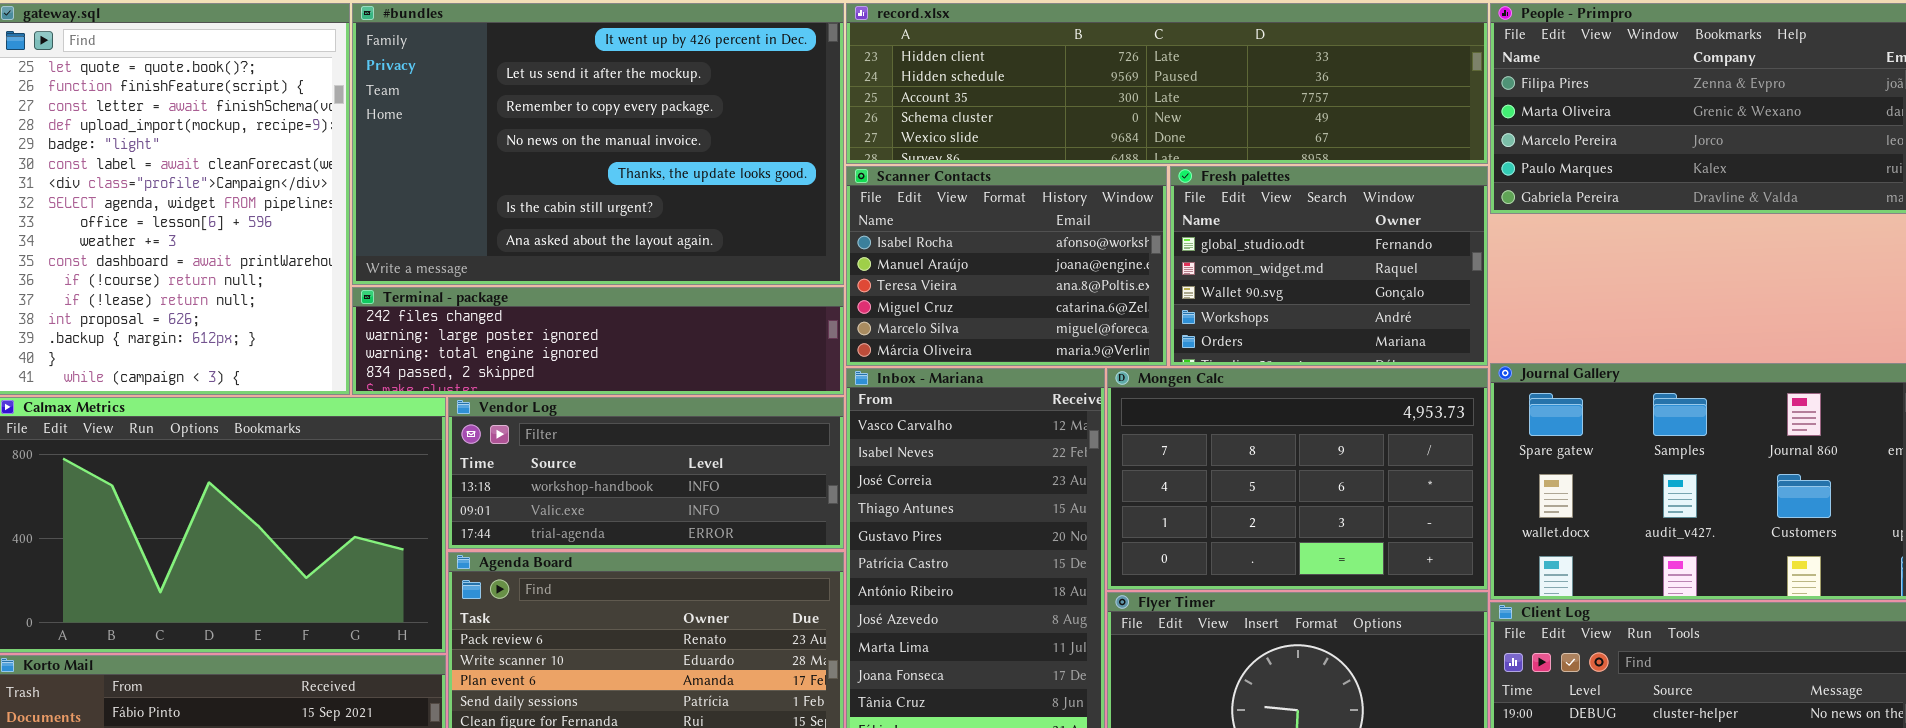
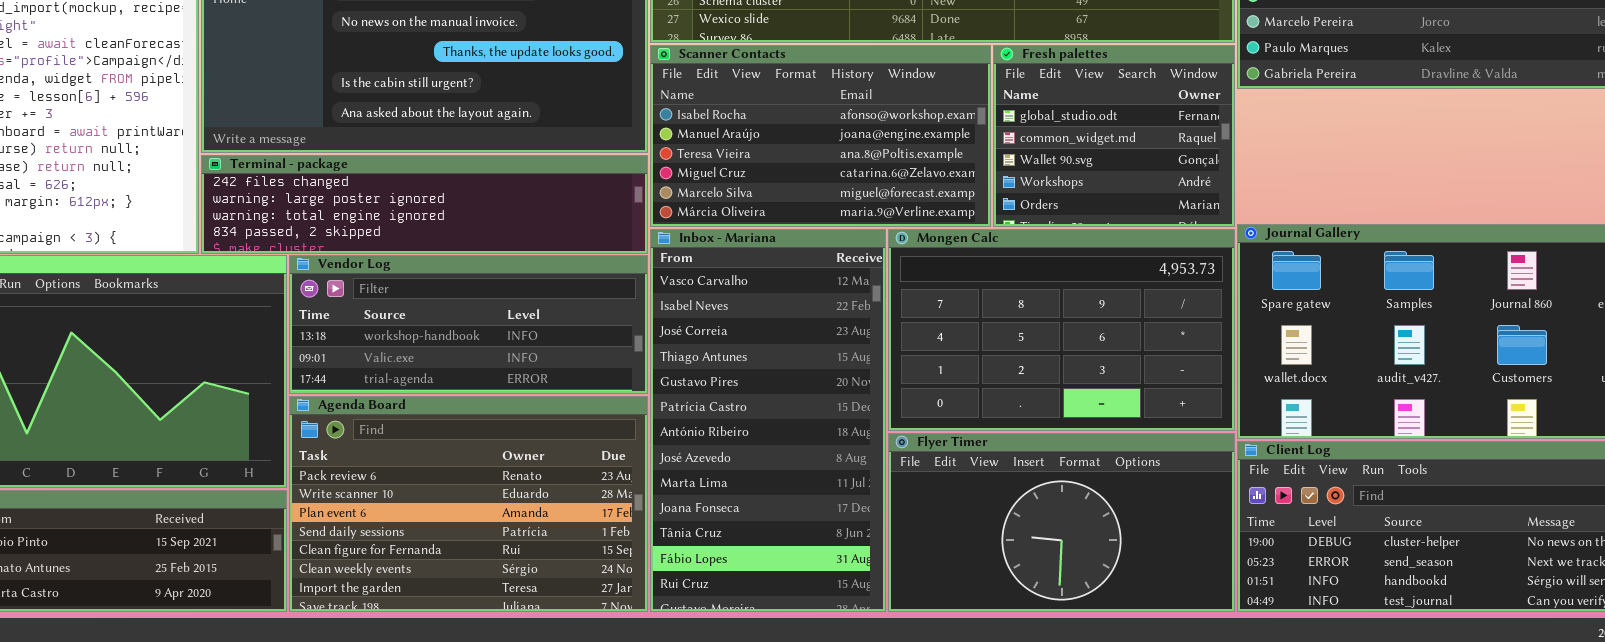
Scanner Contacts: [846,166,1167,366] -> [650,45,991,227], resized
Fresh palettes: [1170,166,1488,366] -> [993,45,1235,227], resized

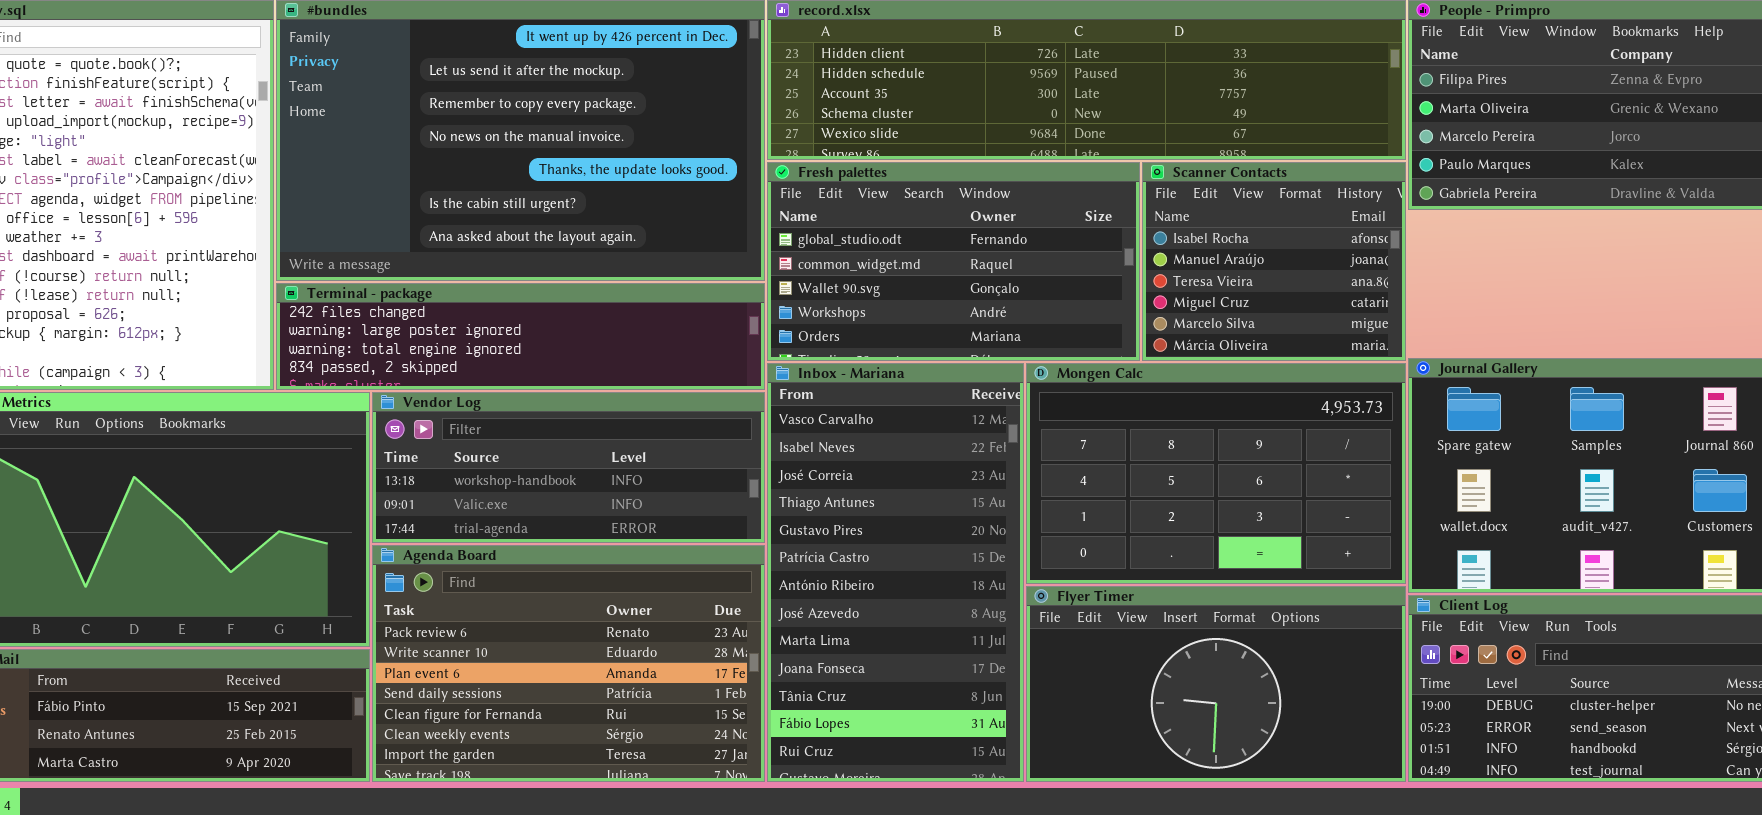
Scanner Contacts: [650,45,991,227] -> [1142,162,1406,361], moved, resized
Fresh palettes: [993,45,1235,227] -> [767,162,1140,361], moved, resized

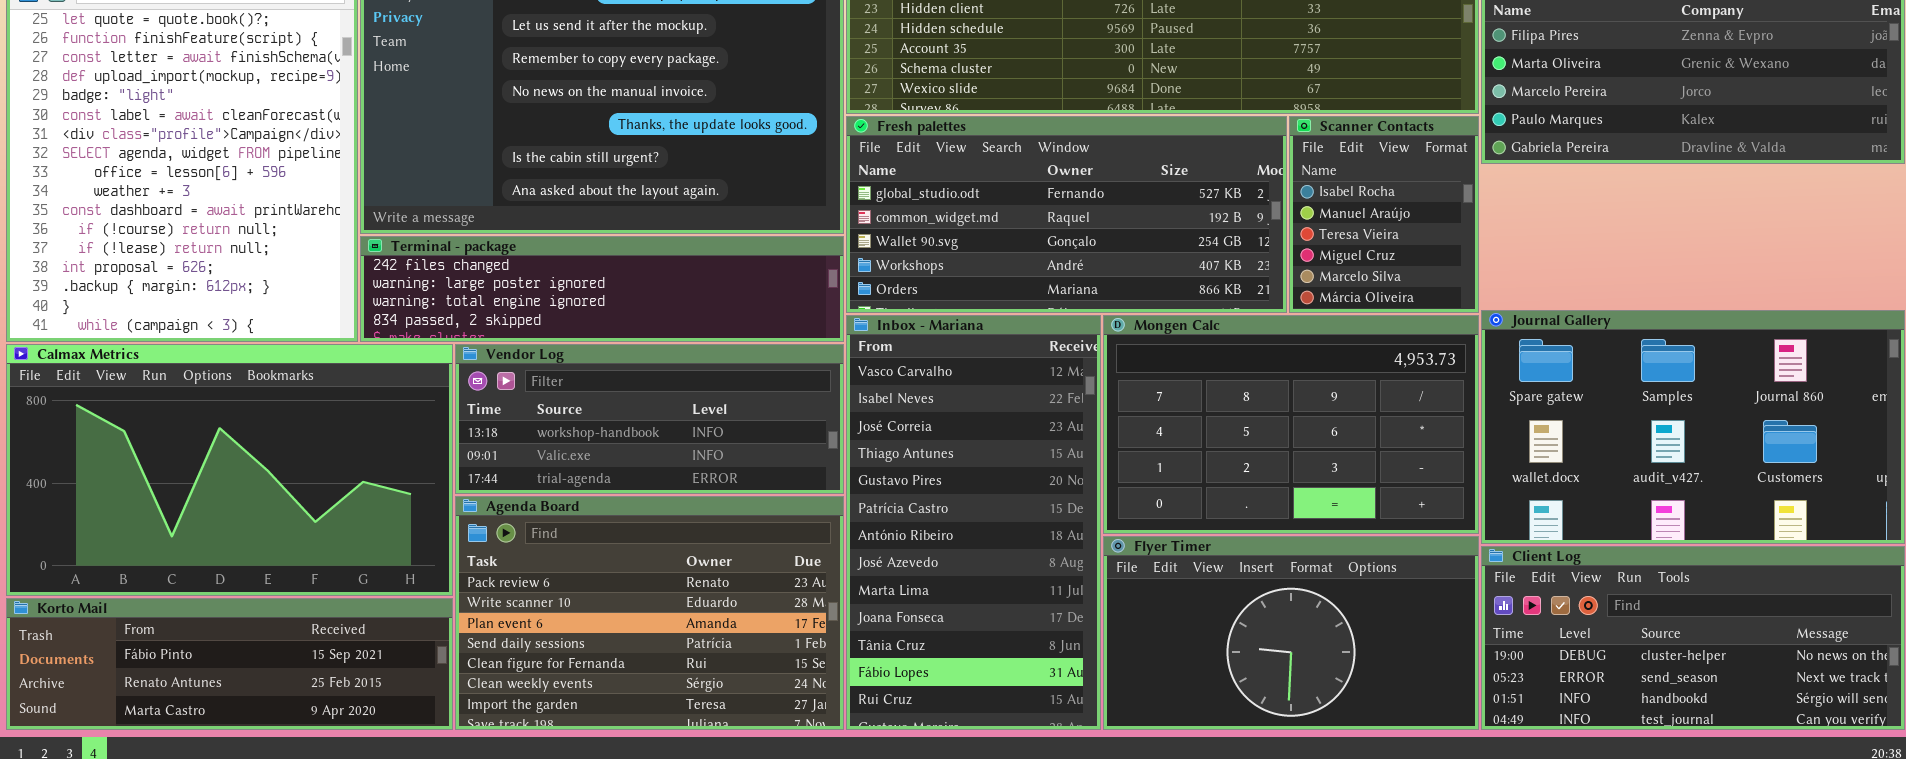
Fresh palettes: [767,162,1140,361] -> [846,116,1287,313], resized
Scanner Contacts: [1142,162,1406,361] -> [1289,116,1479,313], resized

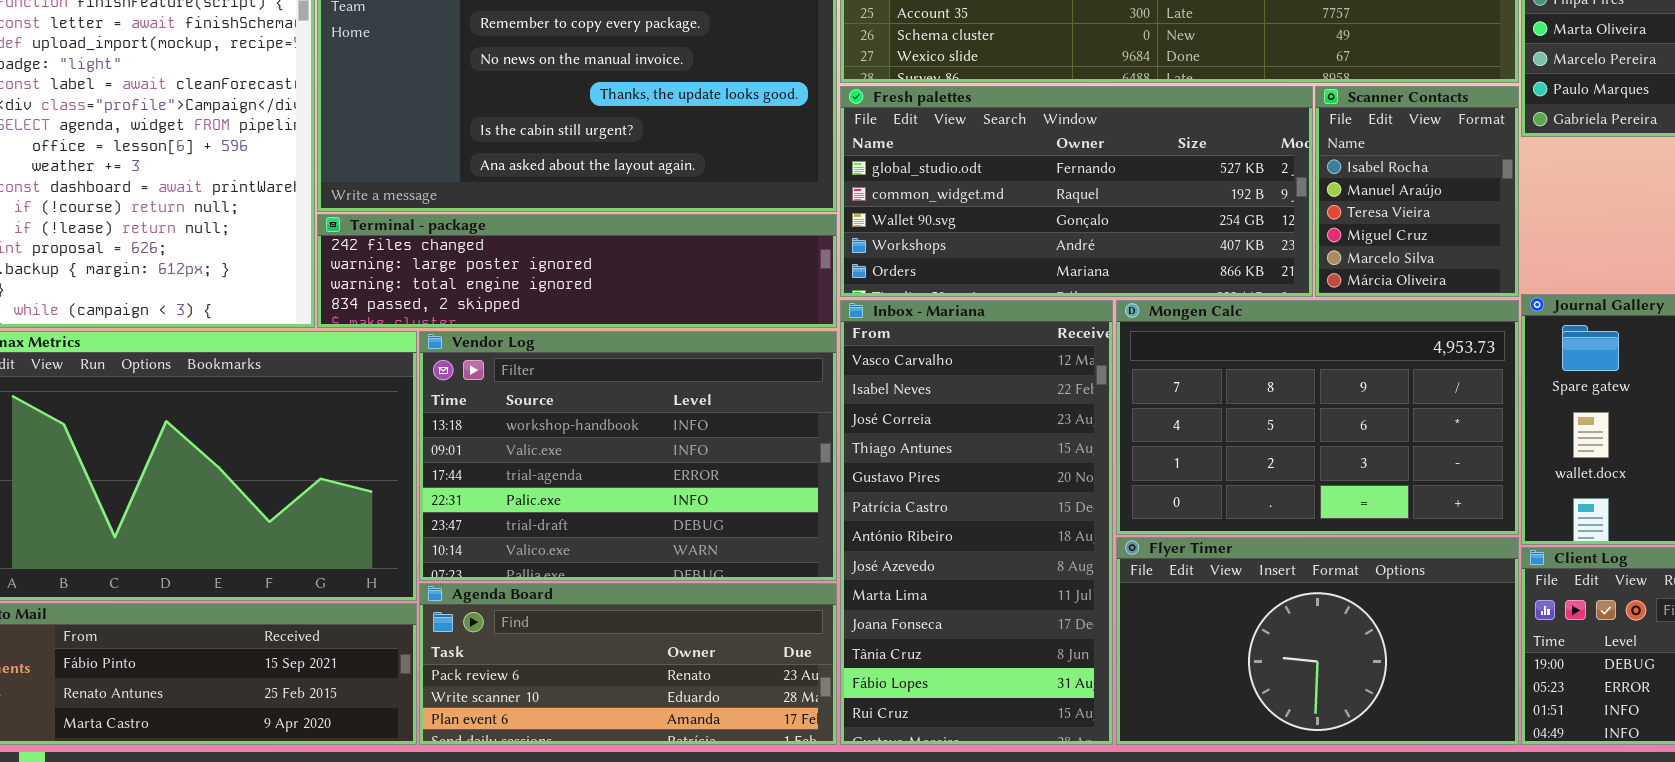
Vendor Log: [455,344,844,494] -> [419,331,837,581], resized
Agenda Board: [455,496,844,730] -> [419,583,837,745], resized

